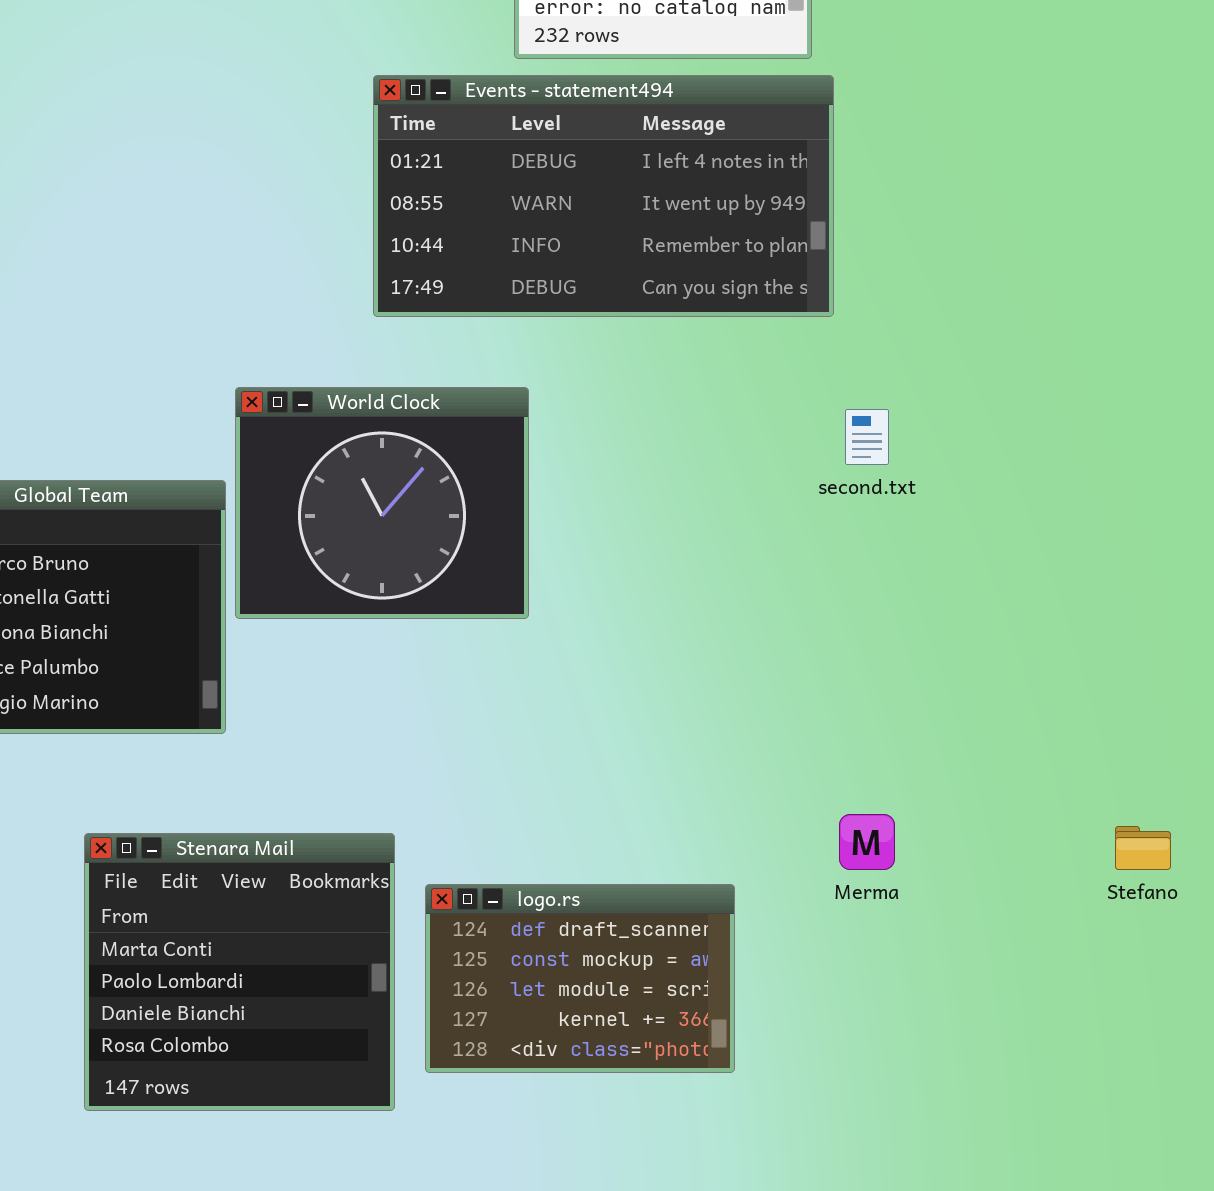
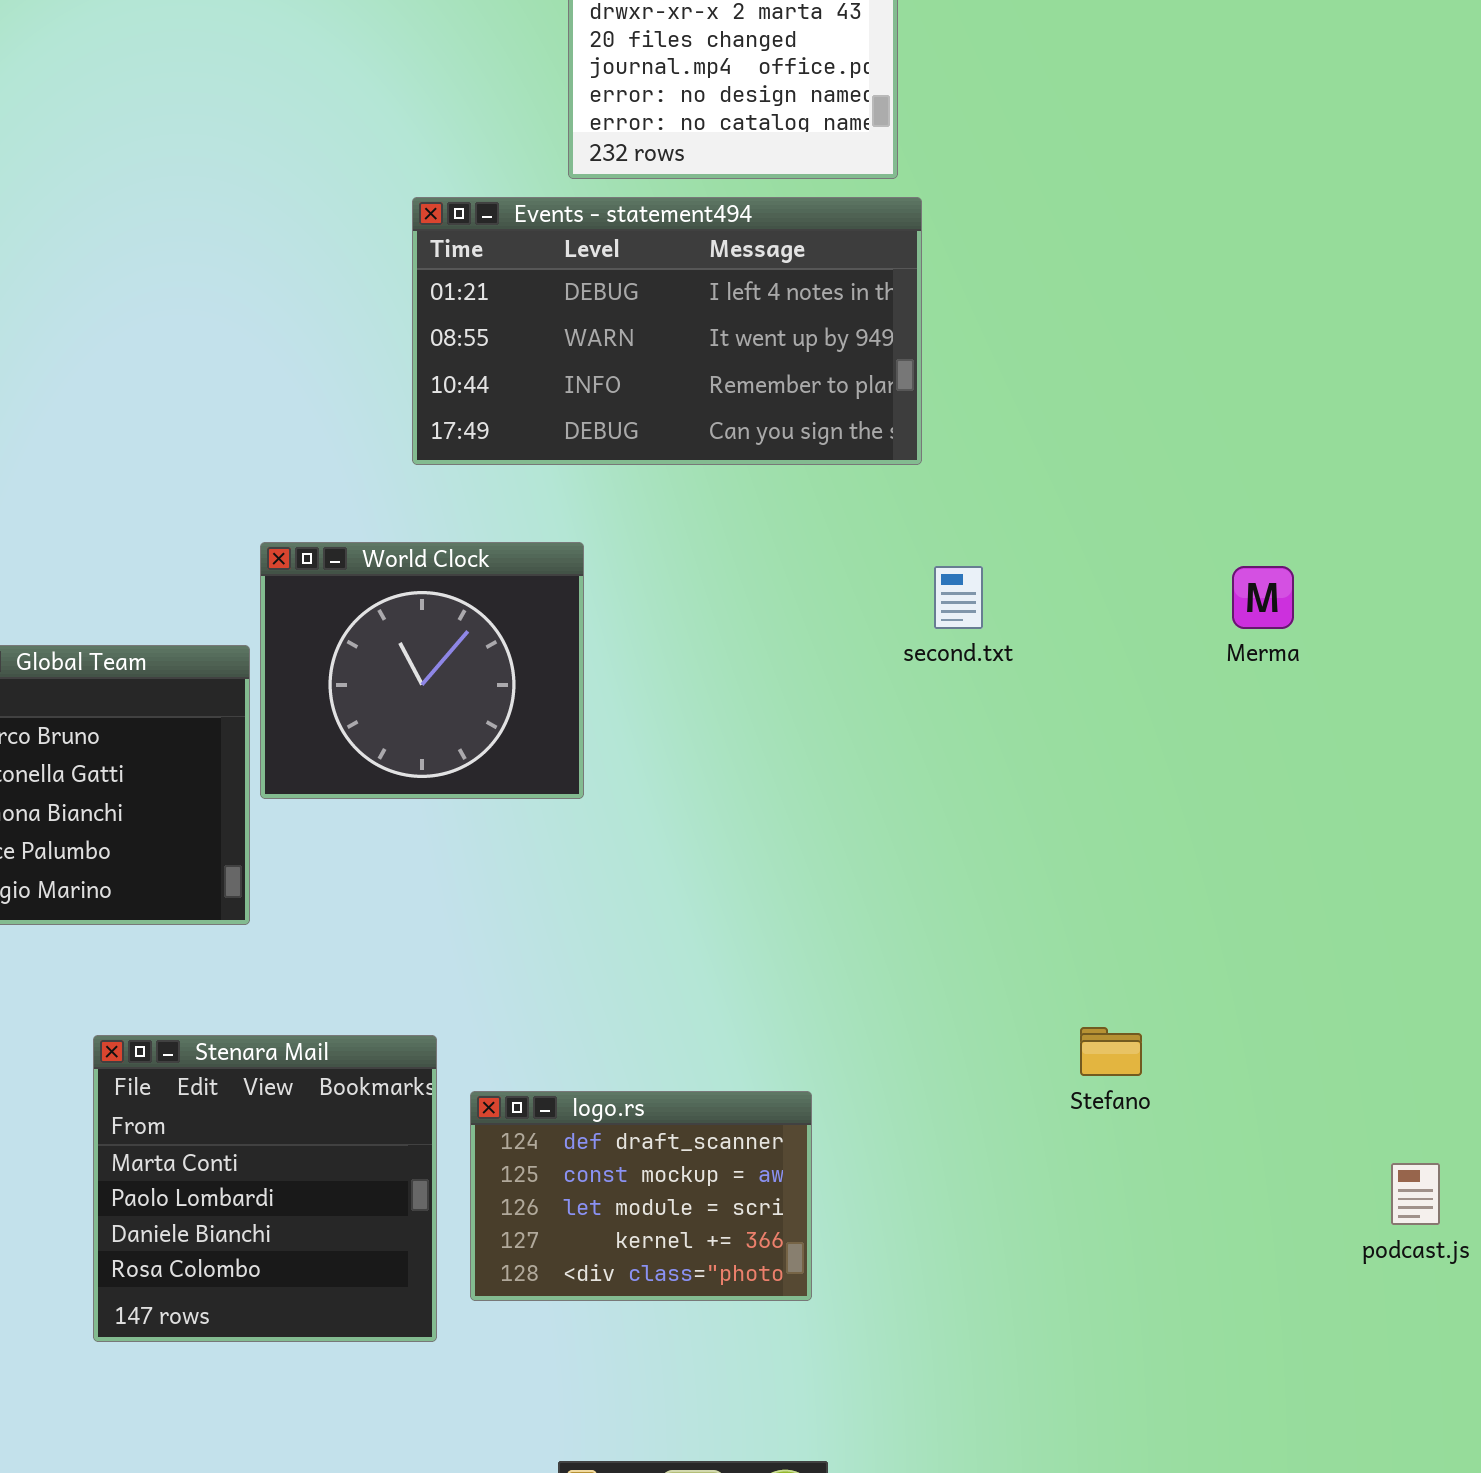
Merma: [839,814,895,870] -> [1232,566,1294,629], moved
Stefano: [1115,826,1171,870] -> [1080,1027,1142,1076], moved

